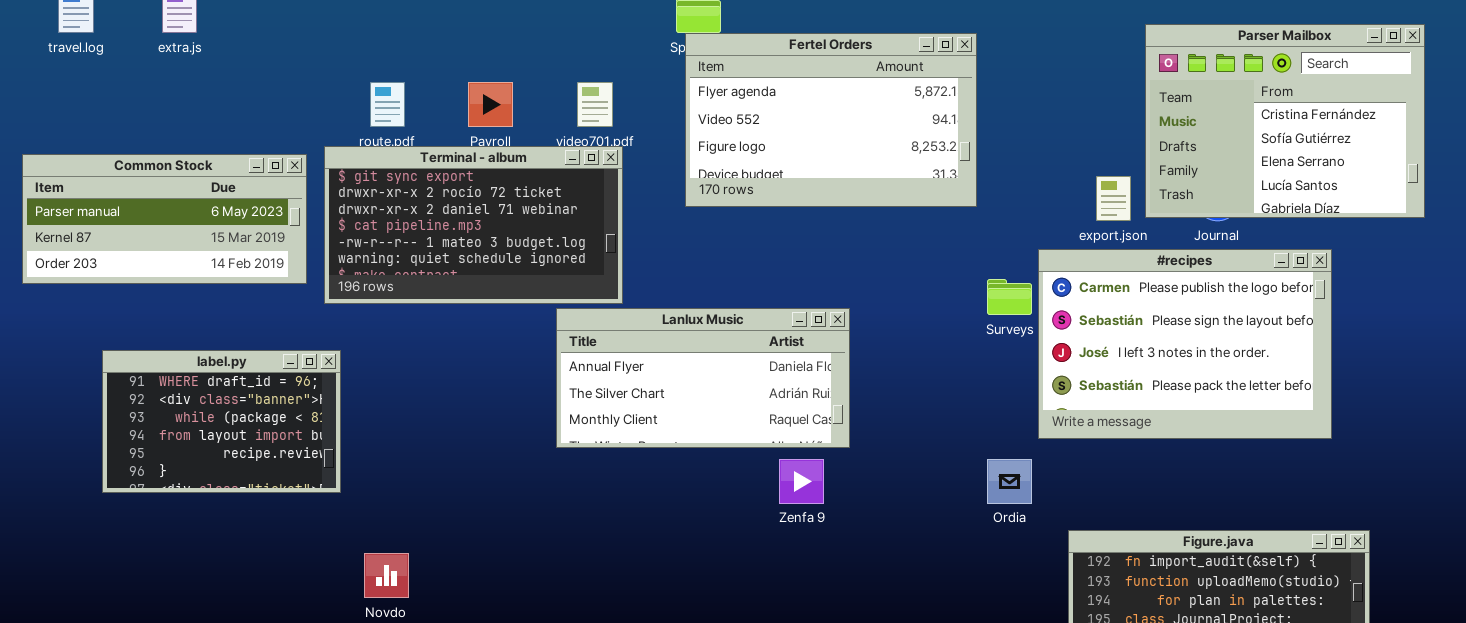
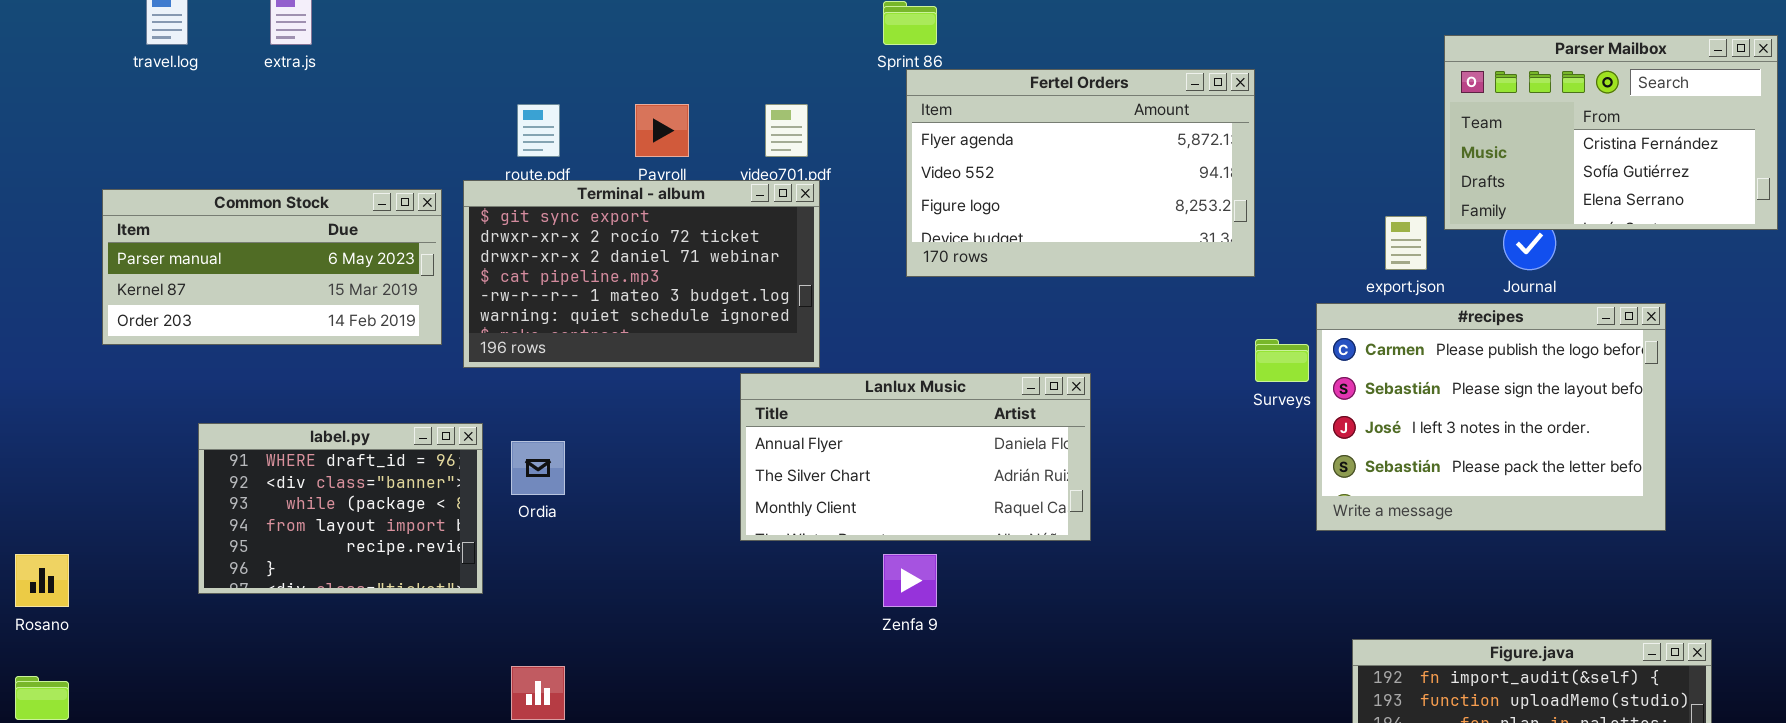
Parser Mailbox: [1145,24,1425,218] -> [1444,35,1778,230], resized
Fertel Orders: [685,33,977,207] -> [906,69,1255,277], moved
Zenfa 9: [779,459,824,504] -> [883,554,937,607], moved
Ordia: [987,459,1032,504] -> [511,441,565,495], moved

